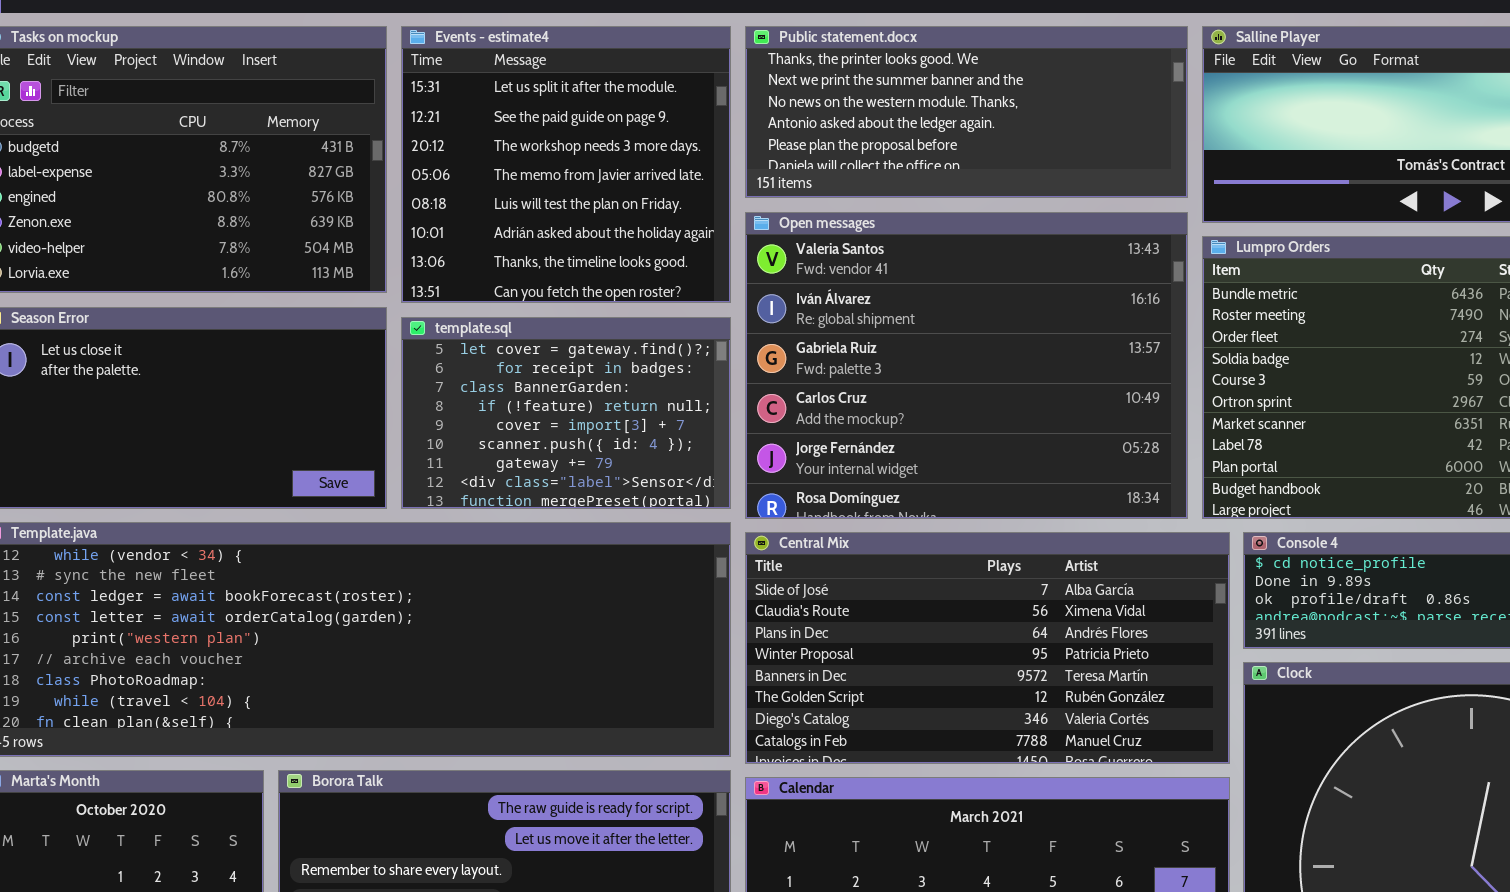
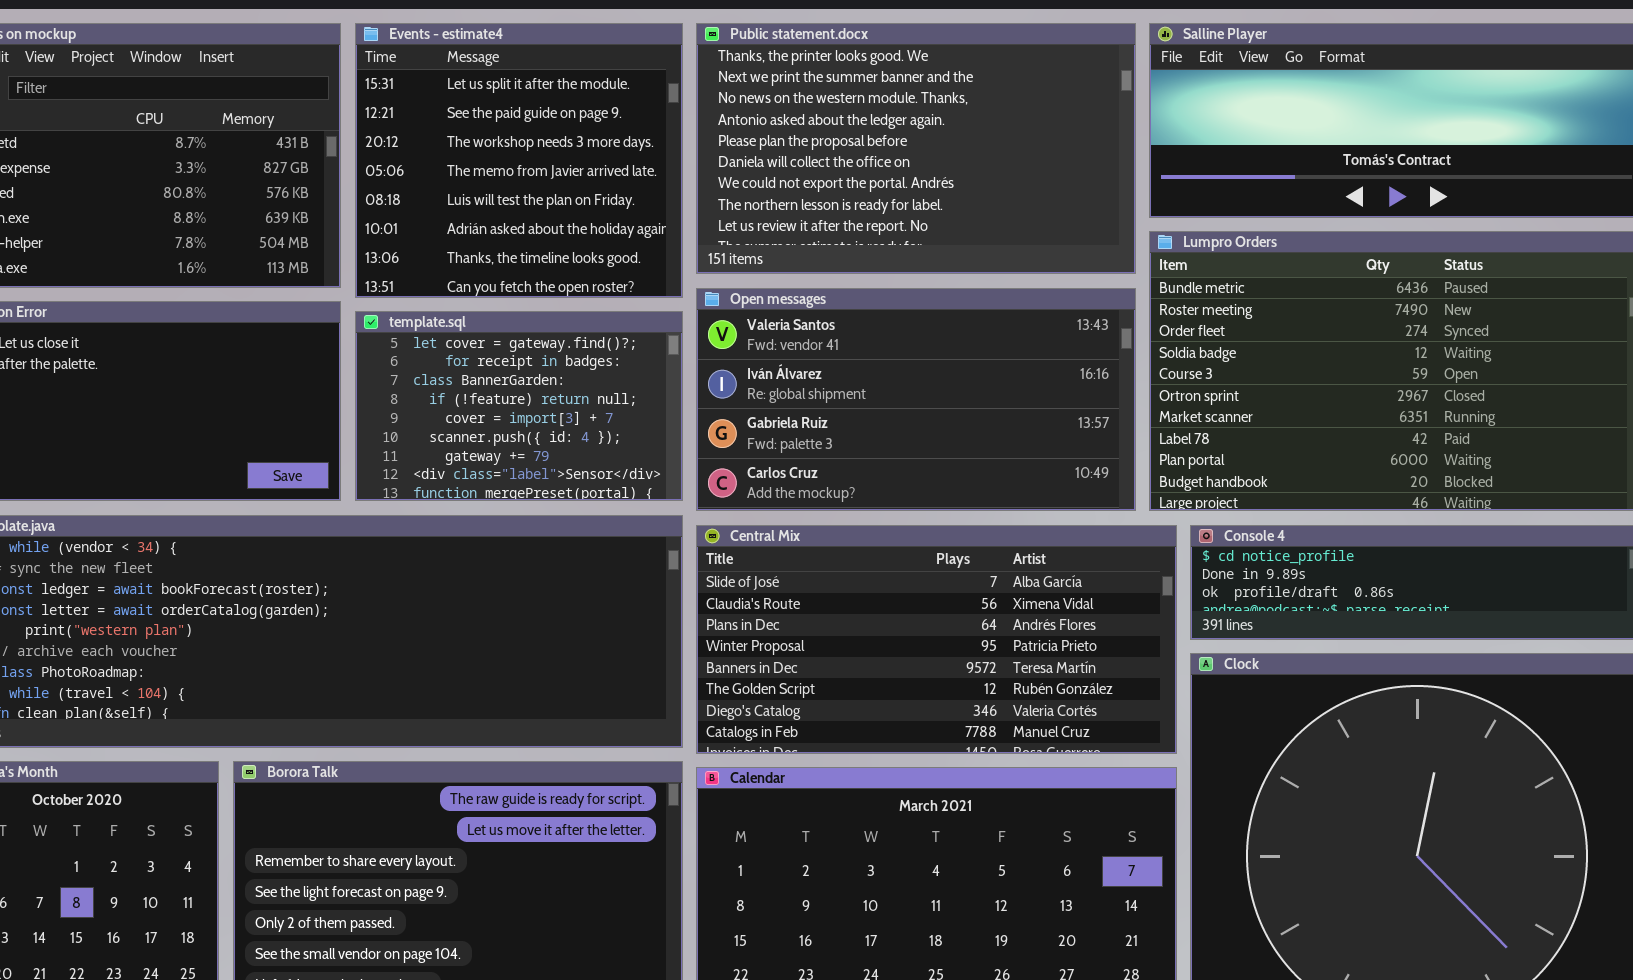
Public statement.docx: [745,26,1188,198] -> [696,23,1136,274], resized
Open messages: [745,212,1188,519] -> [696,288,1136,511], resized

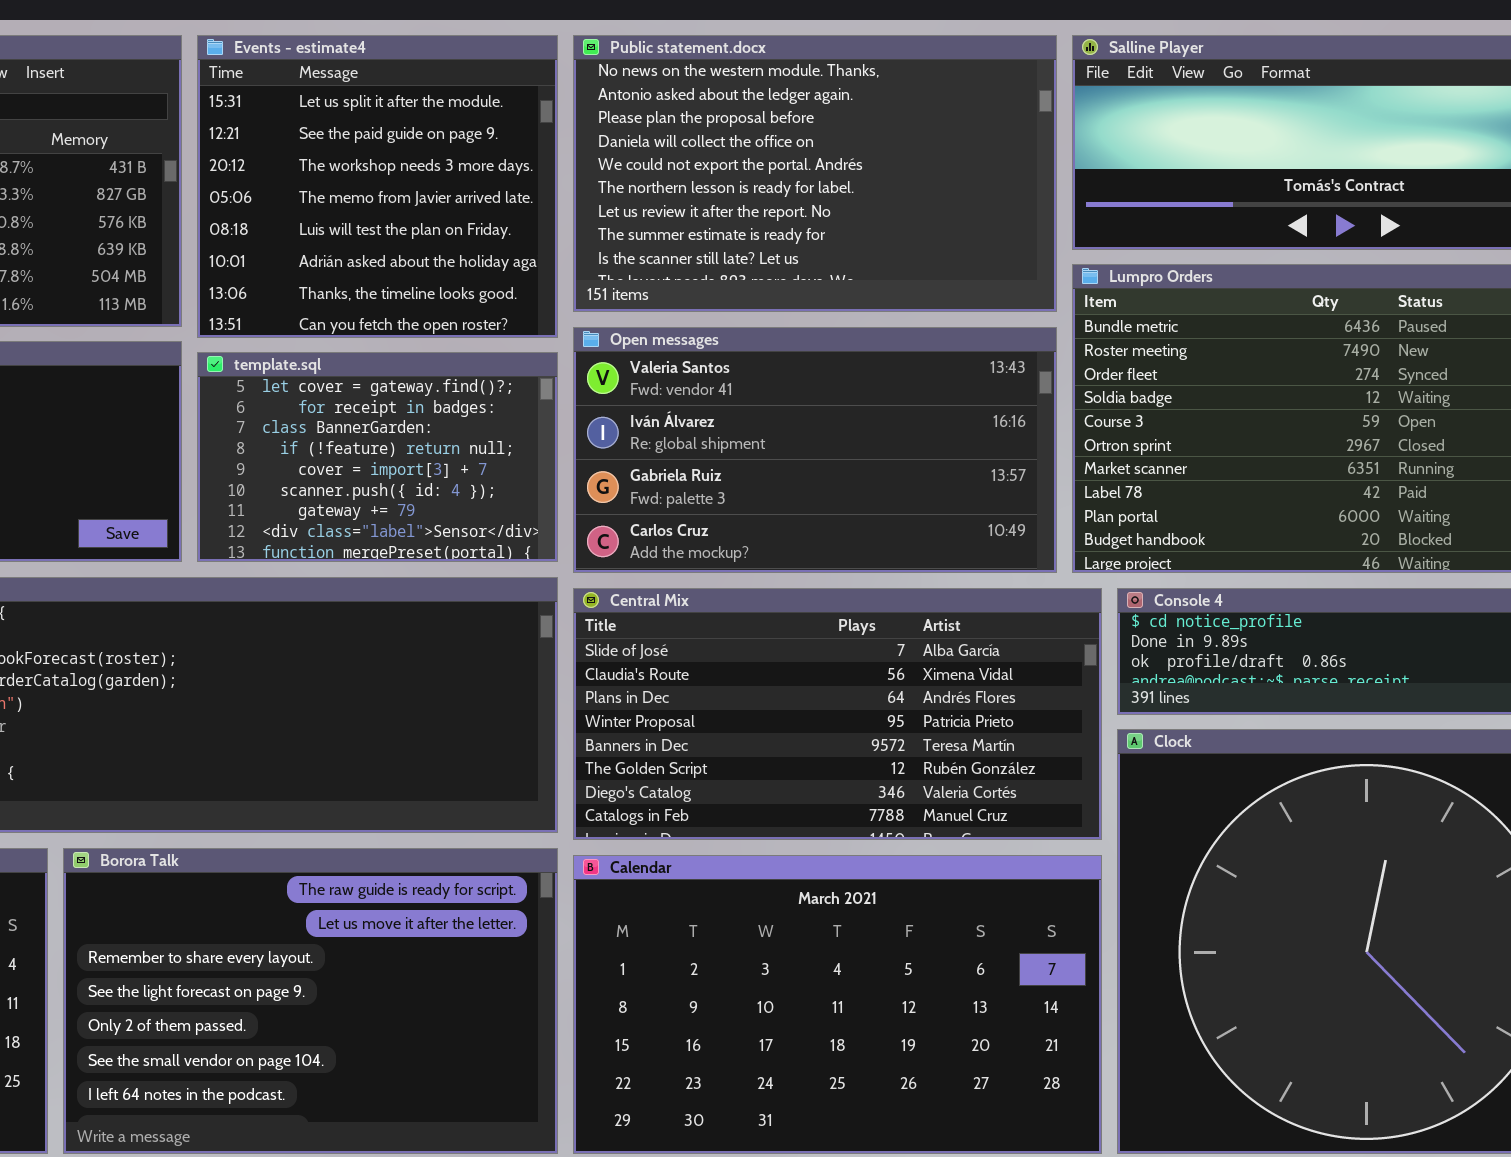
Public statement.docx: [696,23,1136,274] -> [573,35,1057,312], scrolled down 2 rows

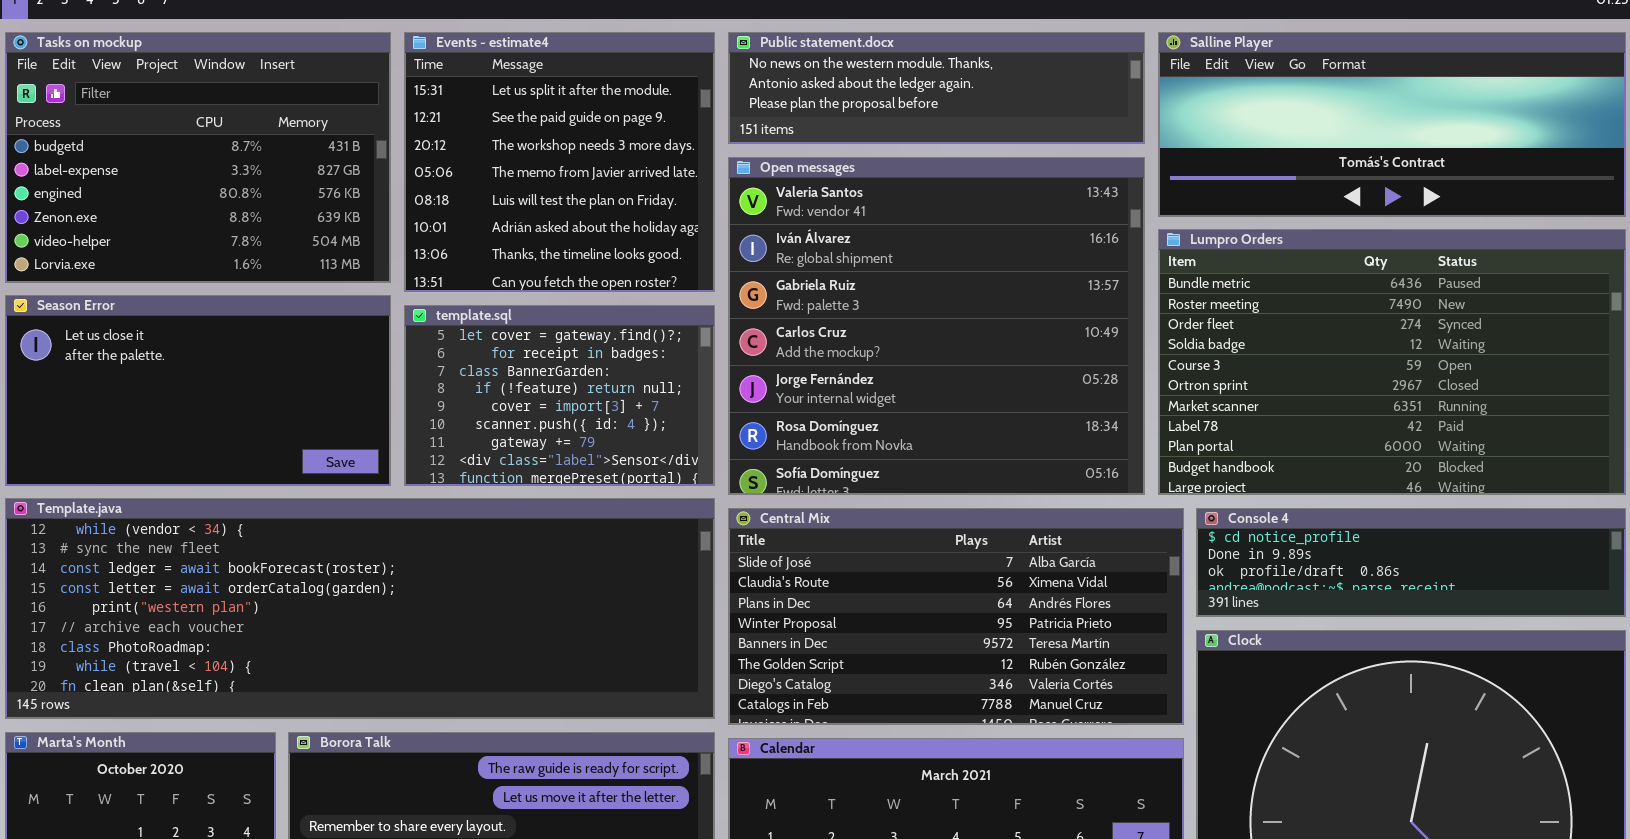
Public statement.docx: [573,35,1057,312] -> [728,32,1145,144], resized
Open messages: [573,327,1057,573] -> [728,157,1145,495], resized

